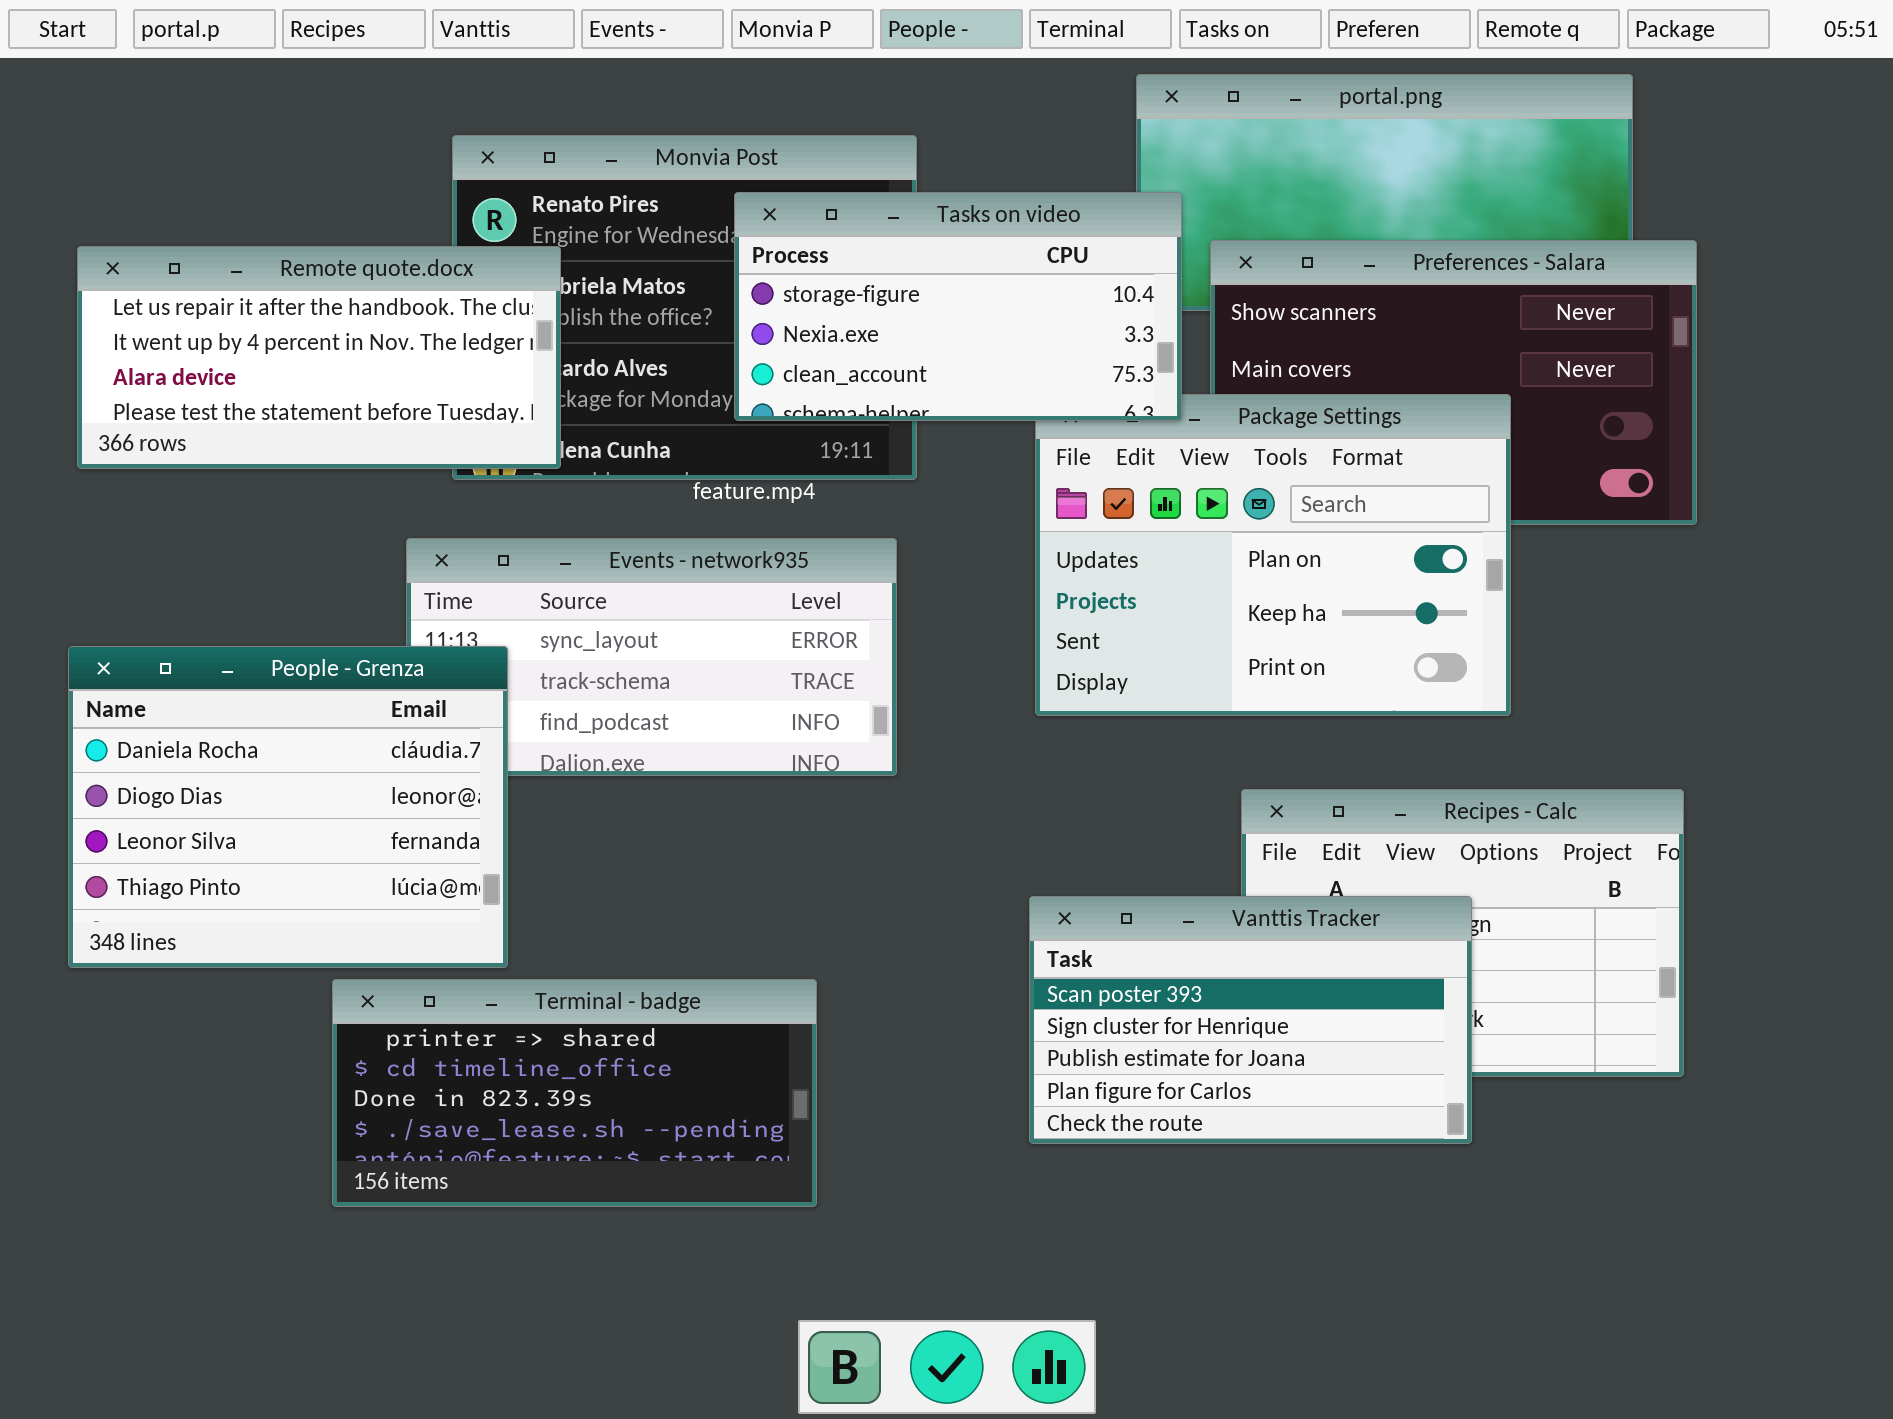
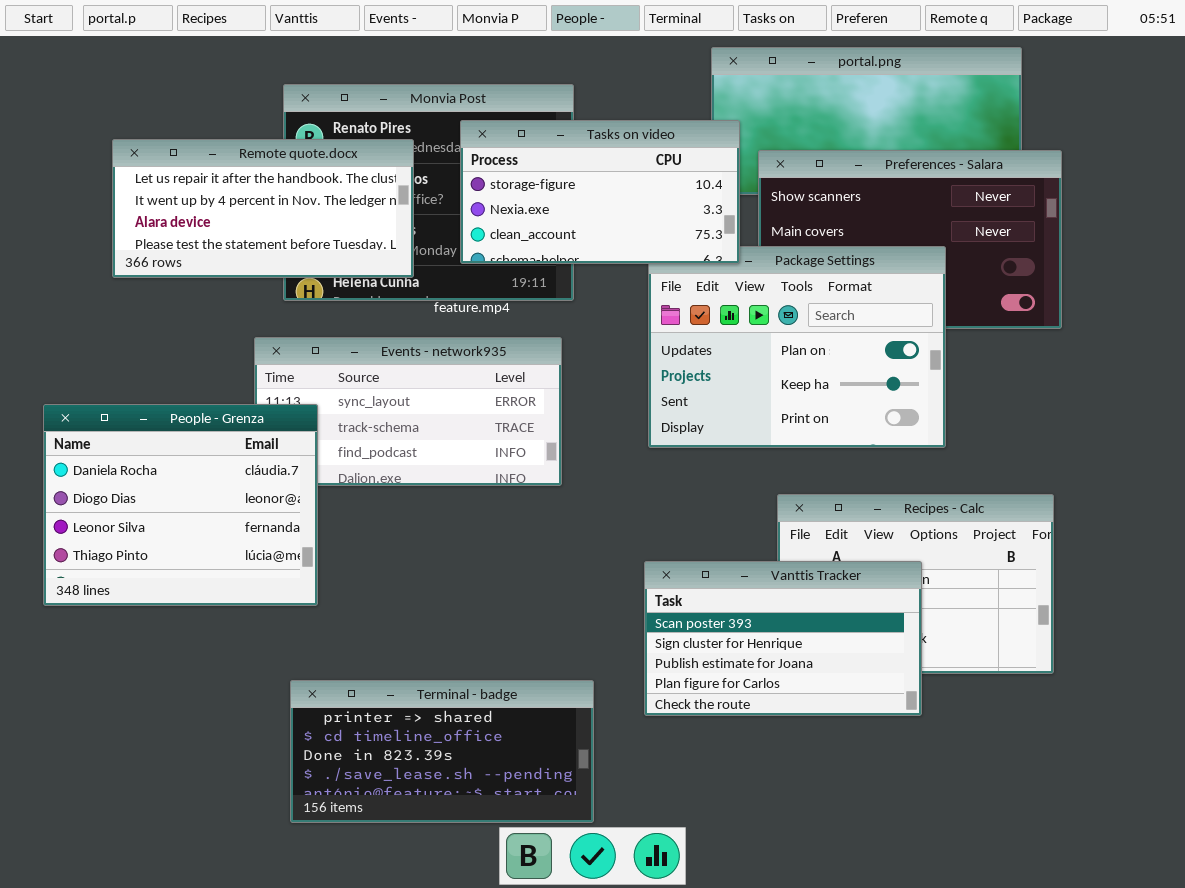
Remote quote.docx: [77,246,561,469] -> [112,139,414,278], moved
Terminal - badge: [332,979,817,1207] -> [290,680,594,823], moved

